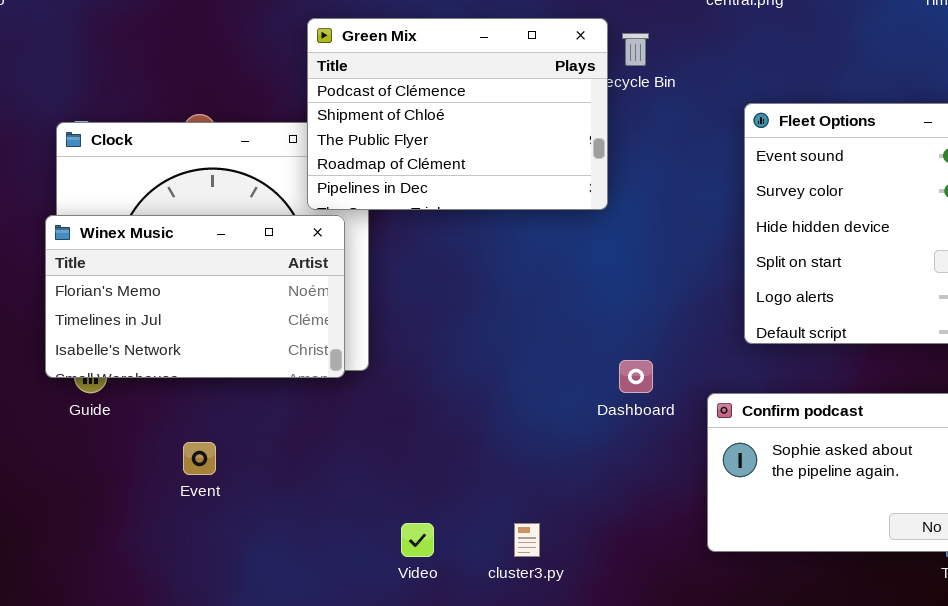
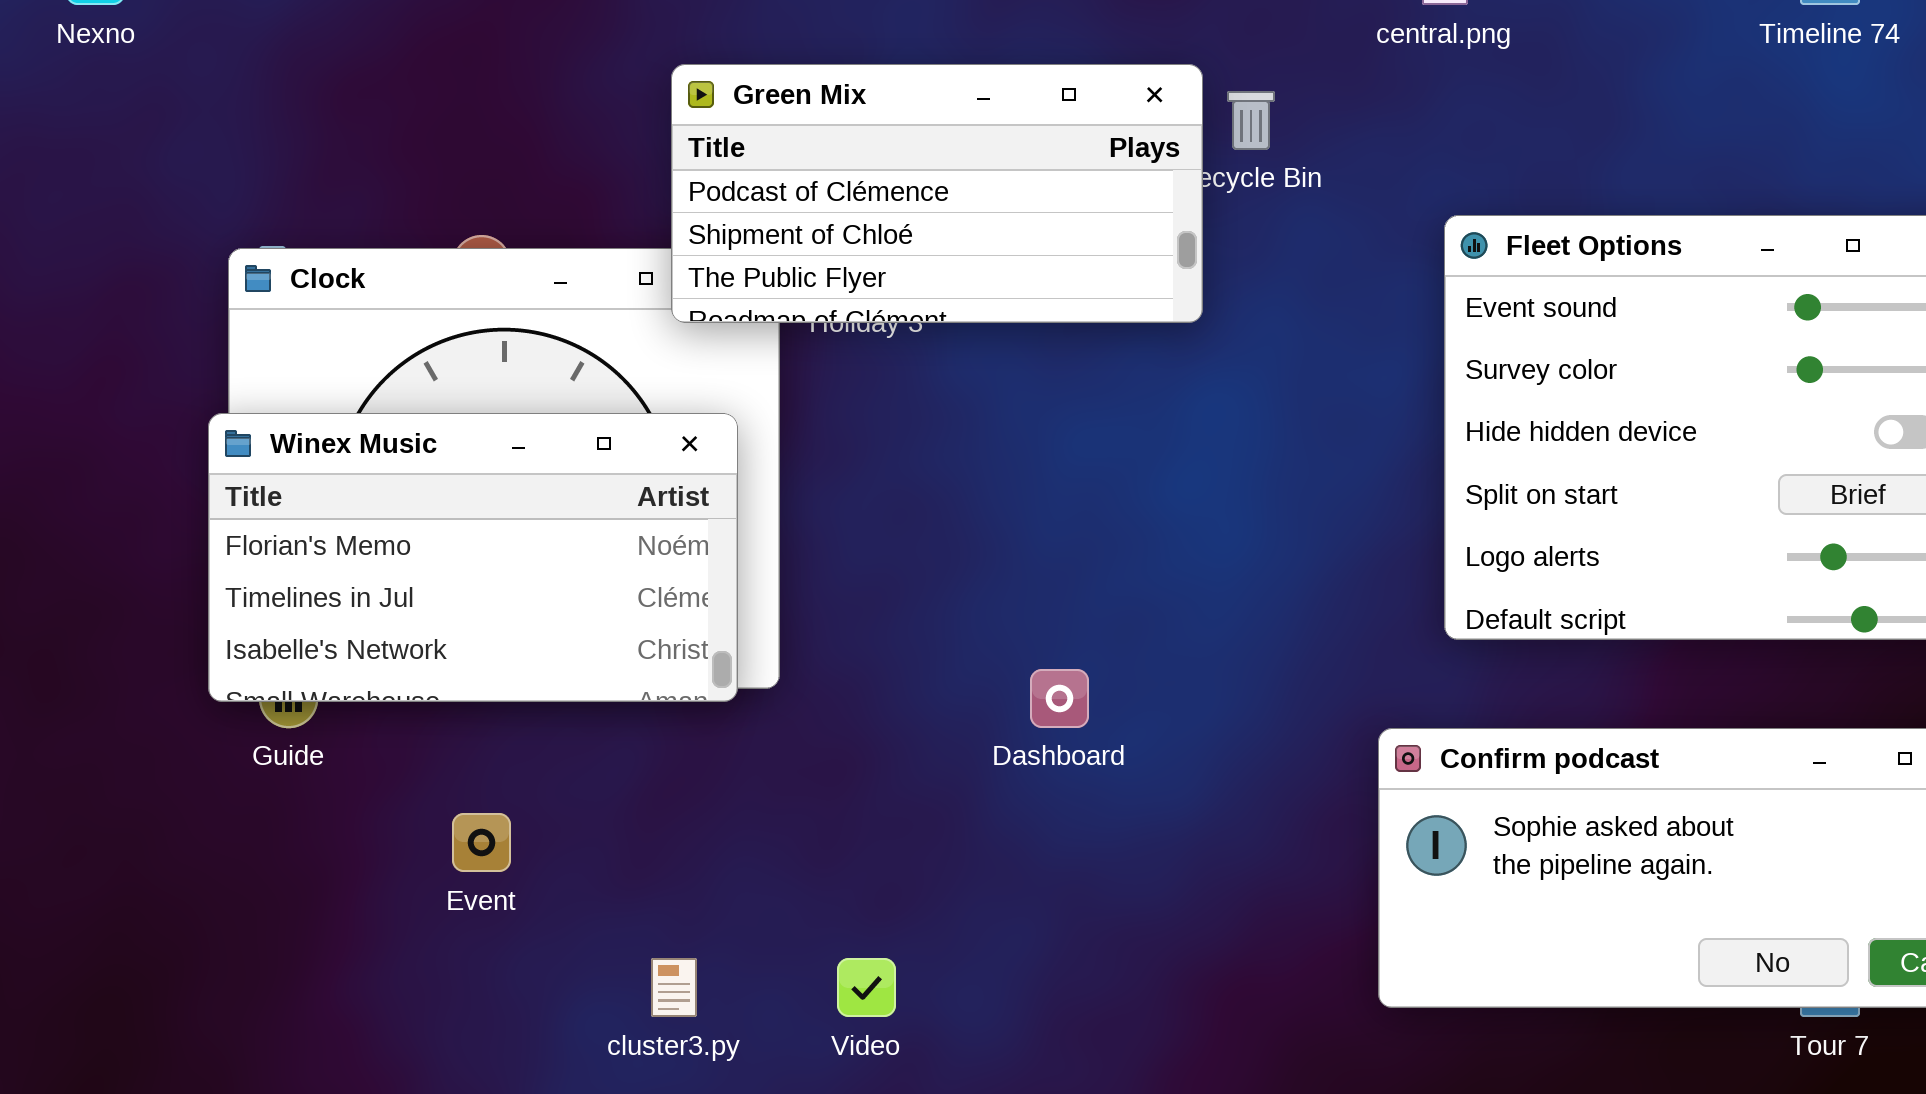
Green Mix: [307,18,608,210] -> [671,64,1203,323], resized
Dashboard: [619,360,653,393] -> [1030,669,1089,728], moved
cluster3.py: [514,523,540,557] -> [651,958,697,1017], moved

